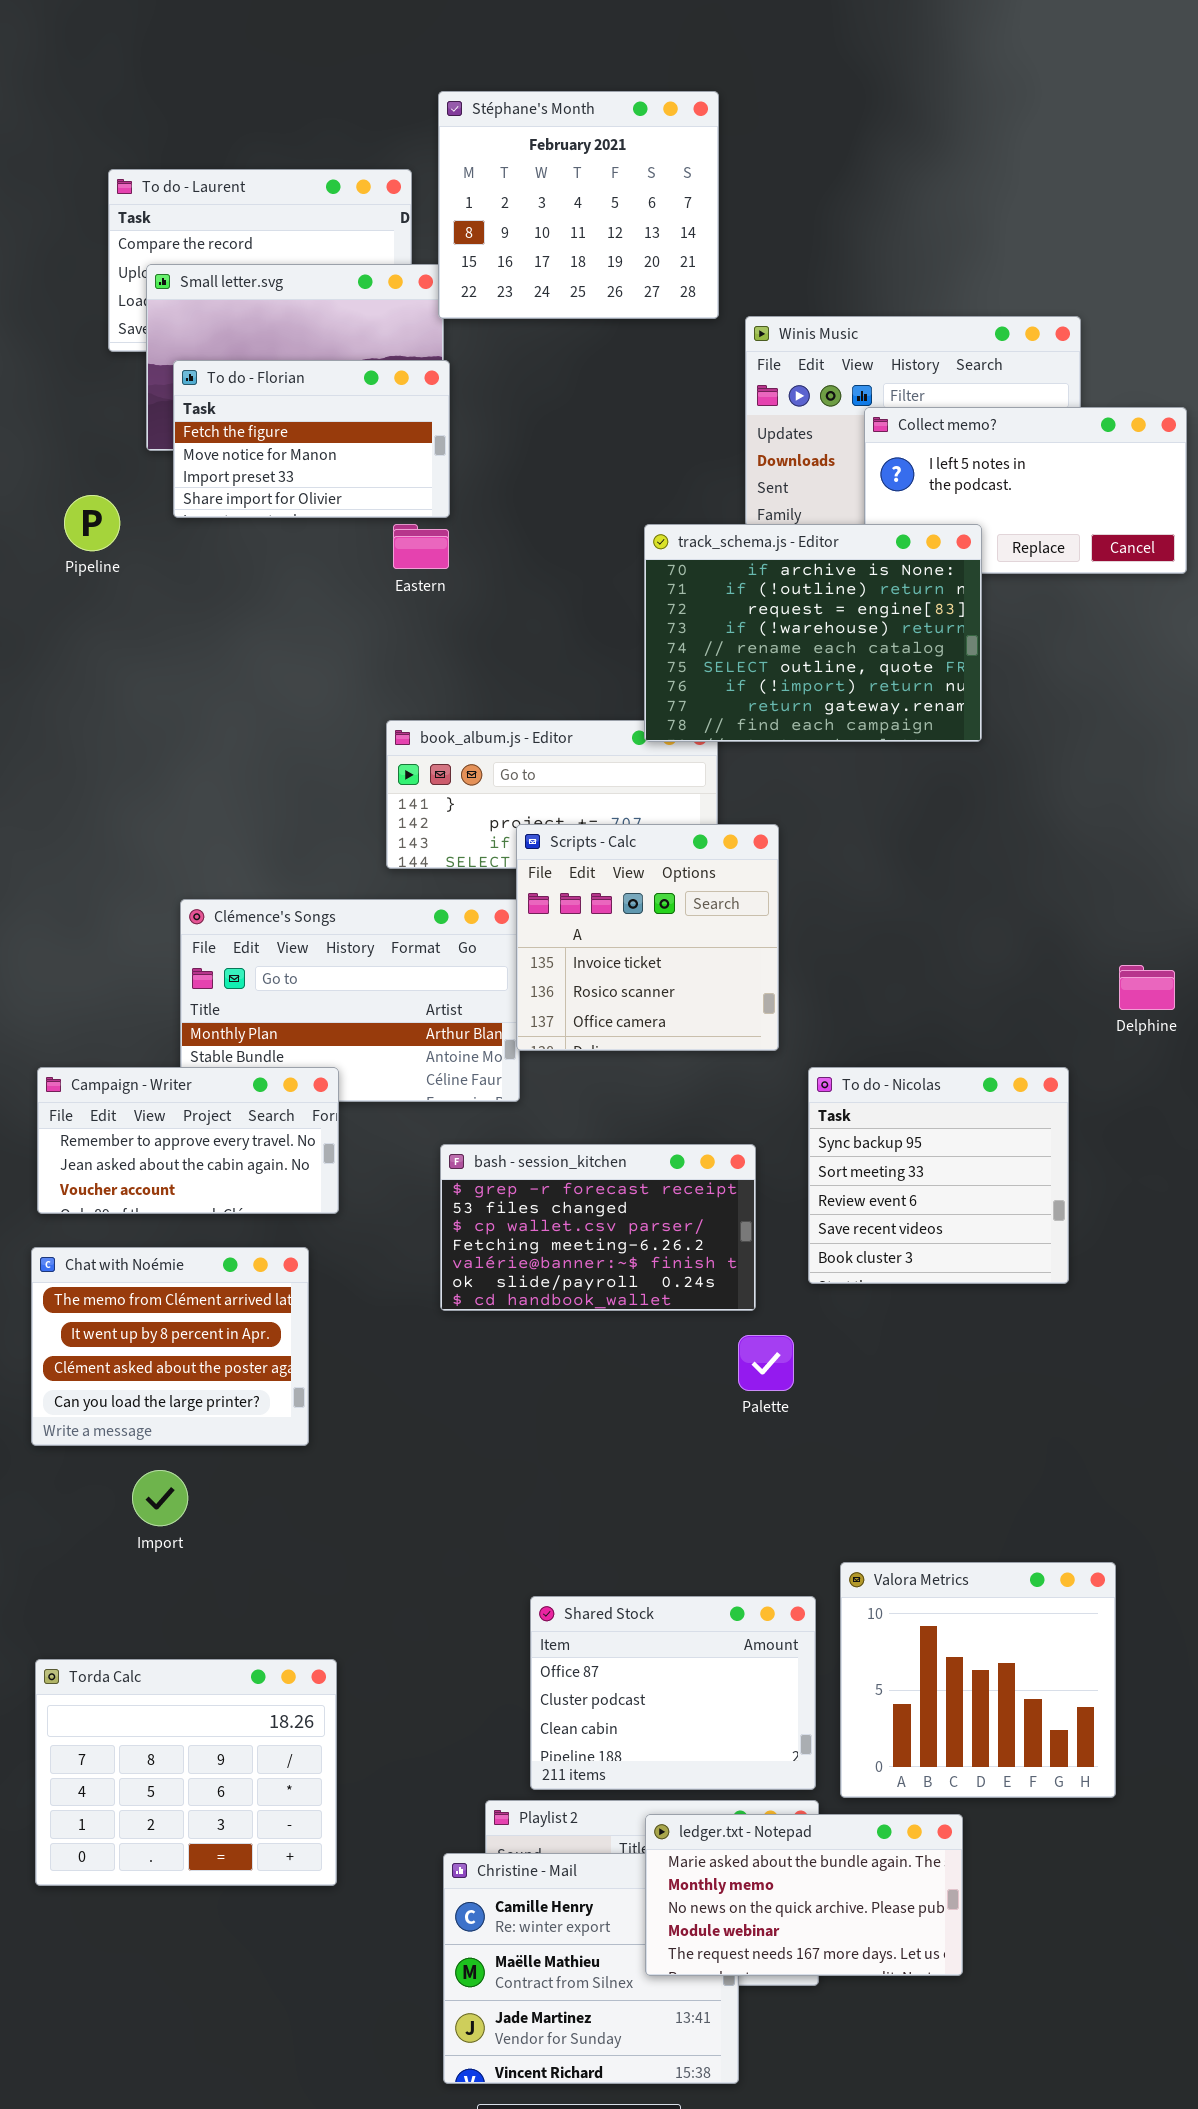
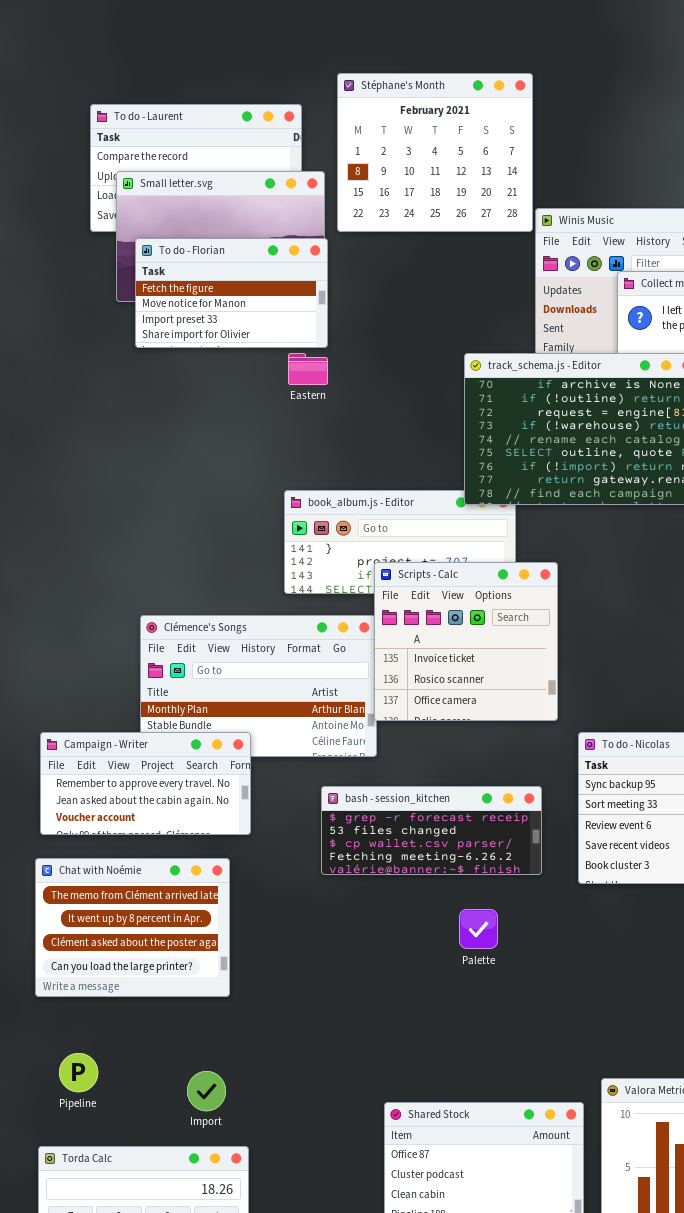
Stéphane's Month: [438,91,719,319] -> [337,73,533,232], moved
Pipeline: [64,495,120,551] -> [59,1053,98,1092], moved
bash - session_kitchen: [440,1144,756,1311] -> [321,786,542,875], resized
Palette: [738,1335,794,1391] -> [459,909,498,949], moved
Import: [132,1470,188,1526] -> [187,1071,226,1111], moved

